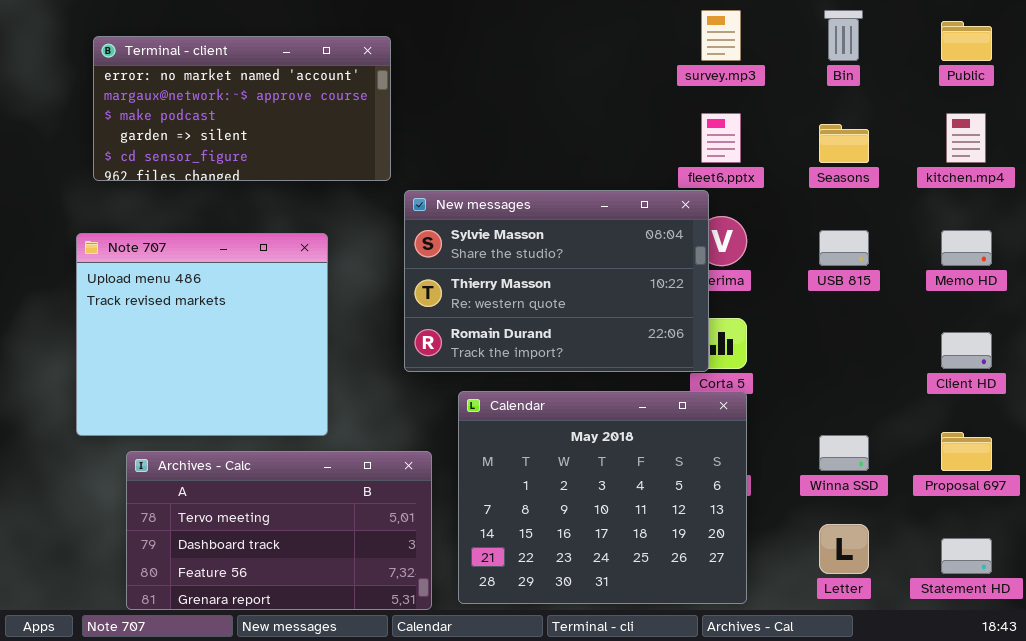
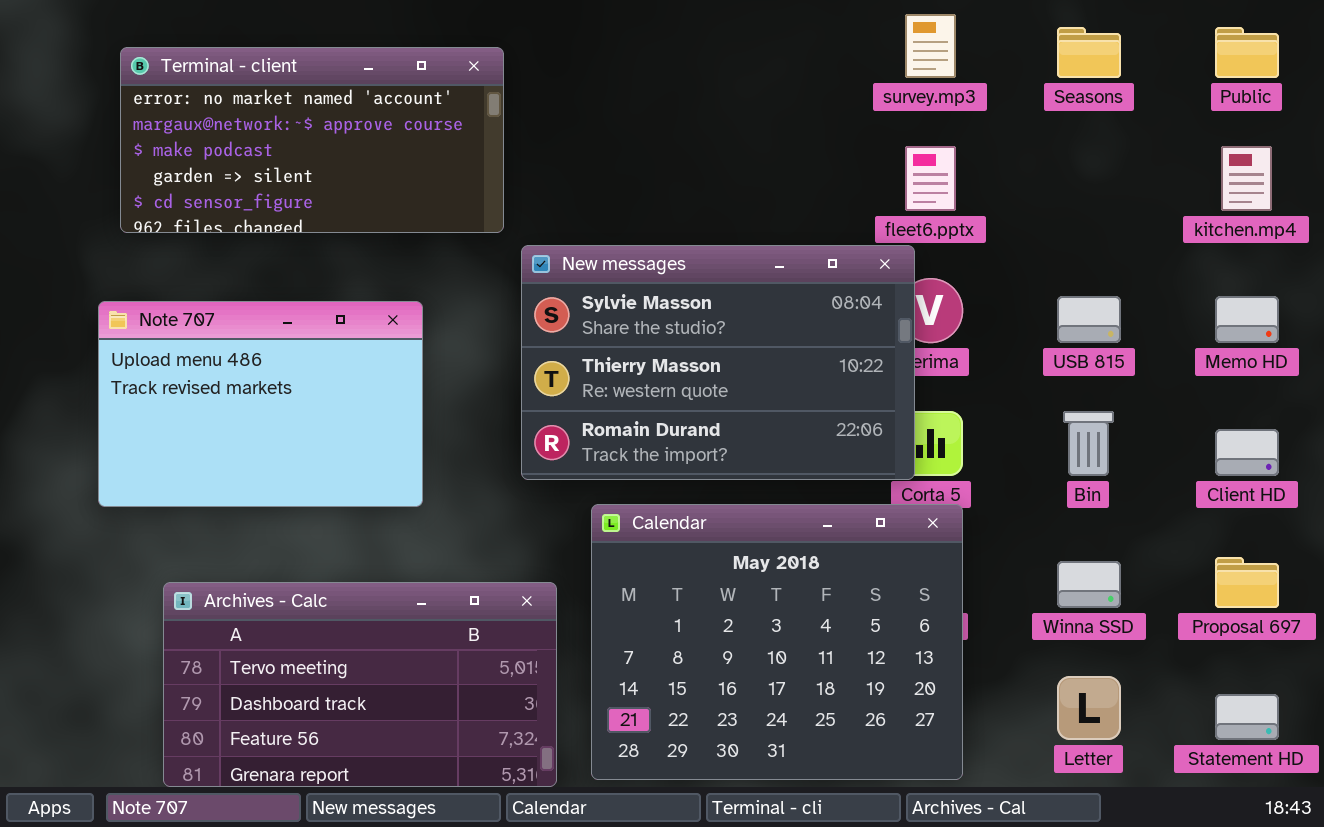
Bin: [824,10,863,61] -> [1063,411,1114,476], moved
Seasons: [819,124,869,163] -> [1057,27,1121,78], moved
Note 707: [76,233,328,436] -> [98,301,423,507], resized

